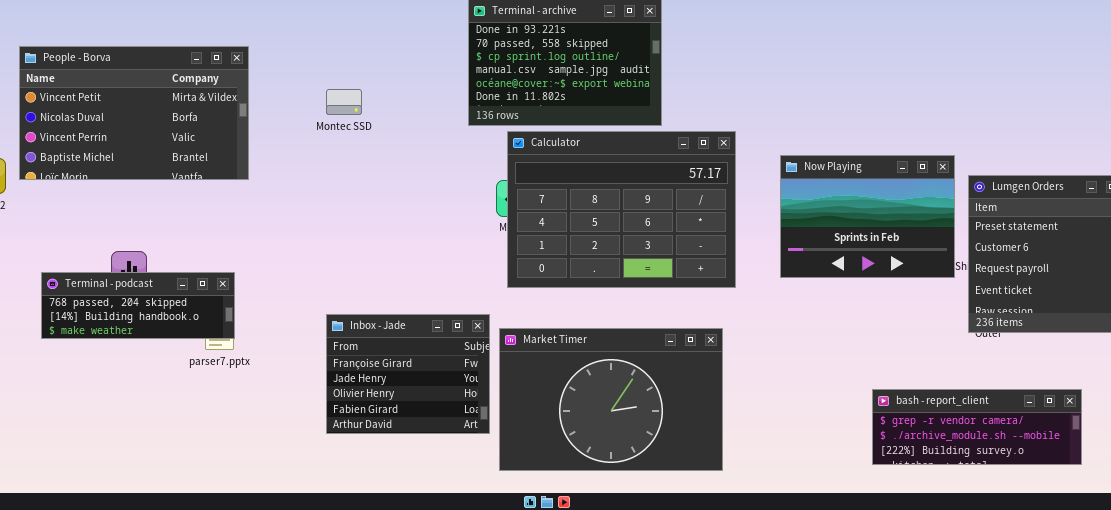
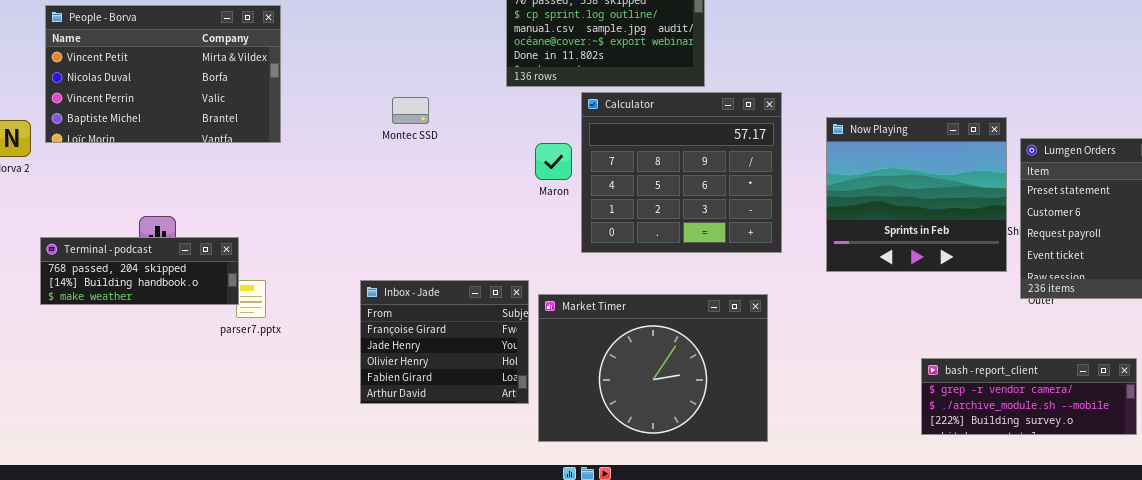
Montec SSD: [326,89,362,115] -> [392,97,429,124], moved
Calculator: [507,131,736,288] -> [581,92,782,253], resized
Now Playing: [780,155,955,278] -> [826,117,1007,272], resized
Terminal - podcast: [41,272,235,339] -> [40,237,239,305], moved

